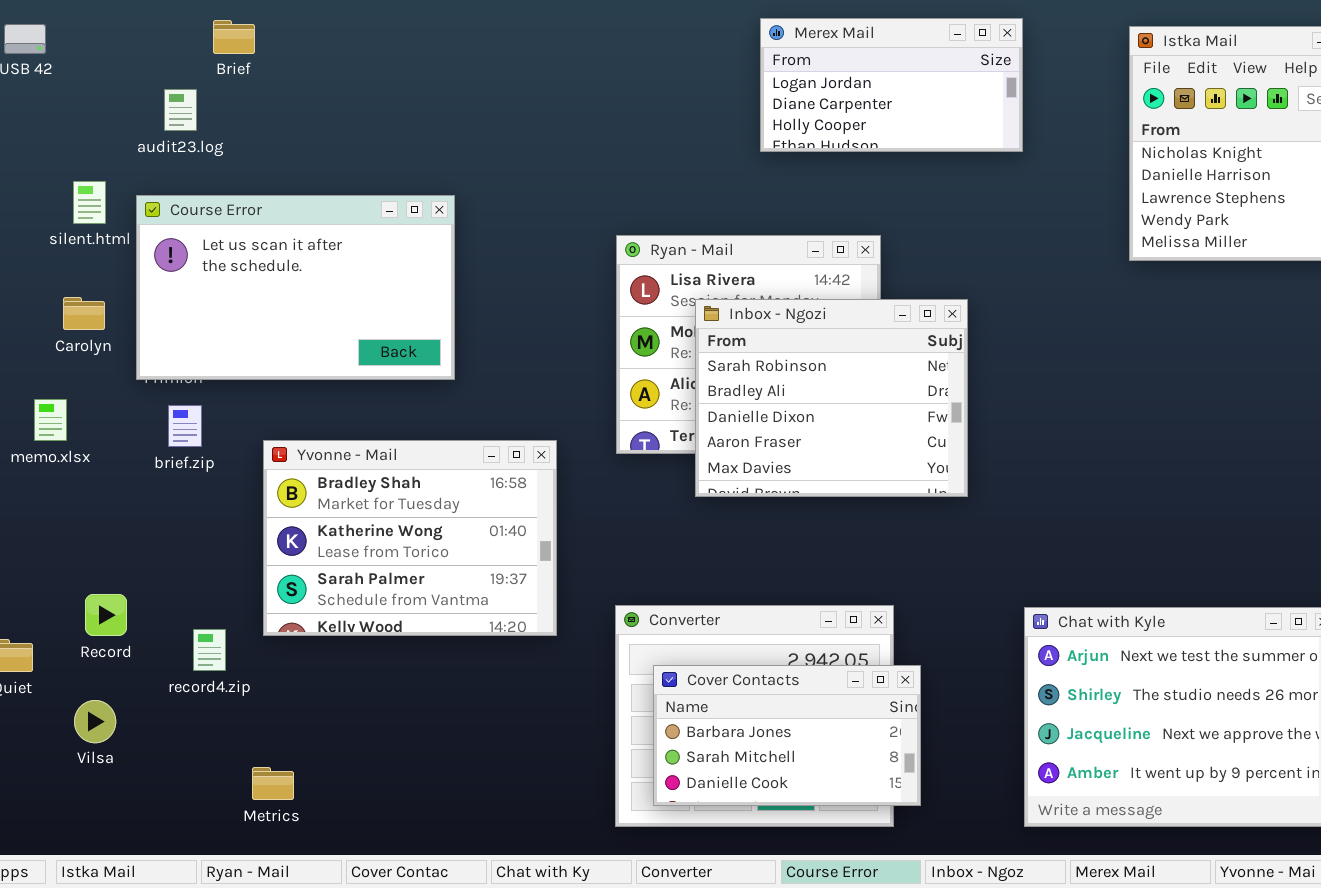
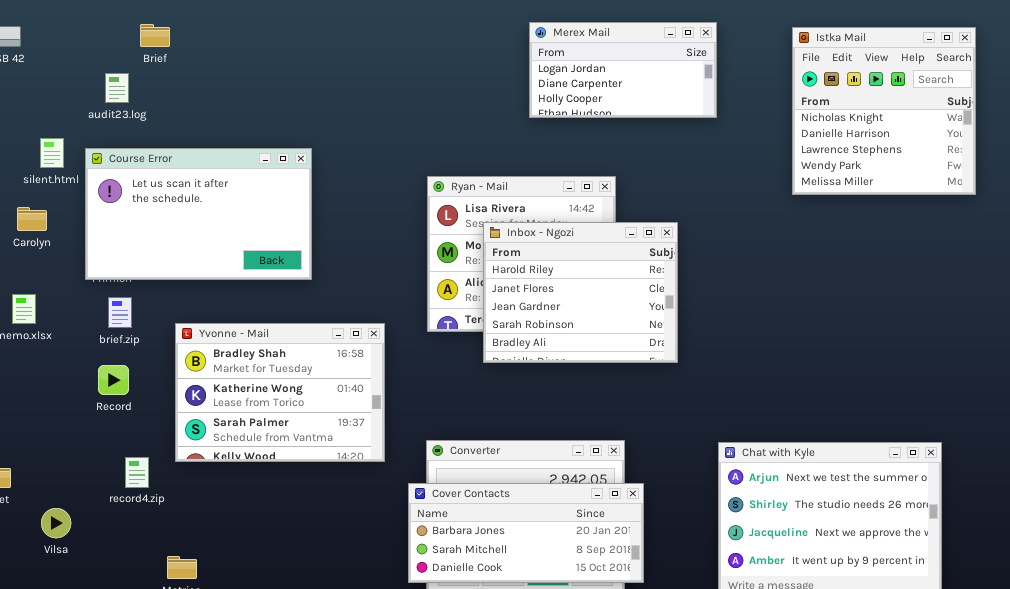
Carolyn: [63,297,105,330] -> [17,207,47,231], moved
Inbox - Ngozi: [695,299,968,497] -> [483,222,678,363], scrolled up 3 rows
Record: [85,594,127,636] -> [98,365,129,395], moved
Cover Contacts: [653,665,921,806] -> [408,483,644,583], resized

